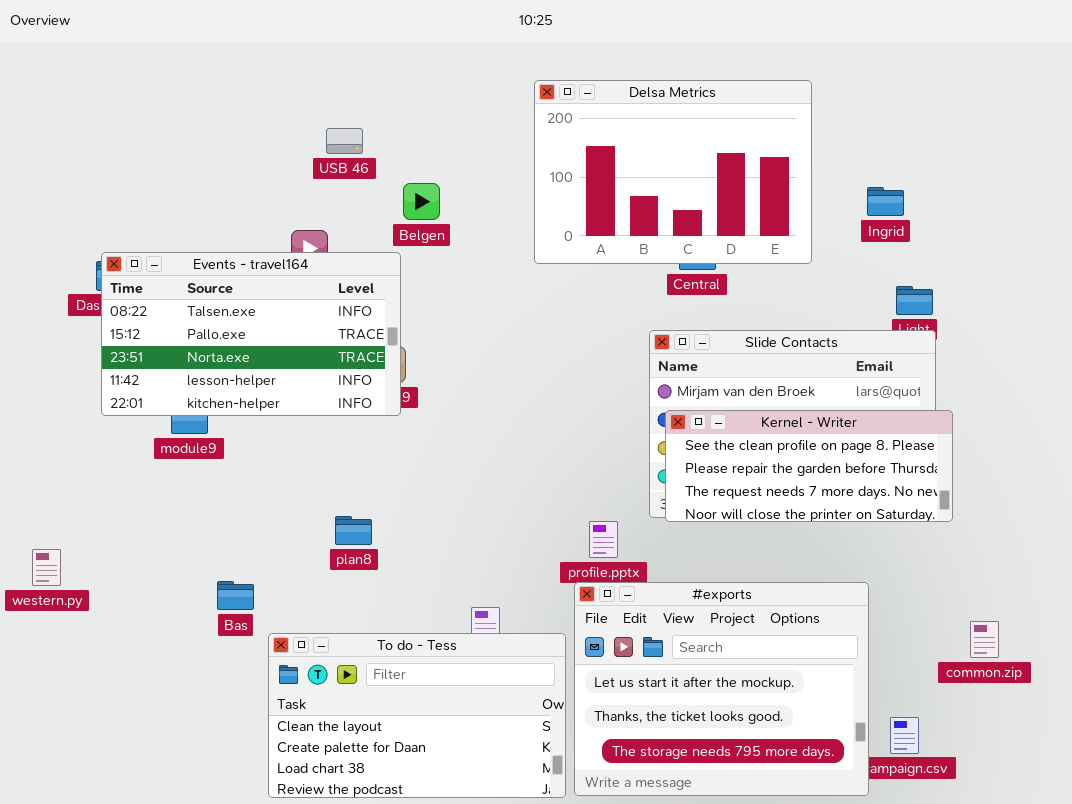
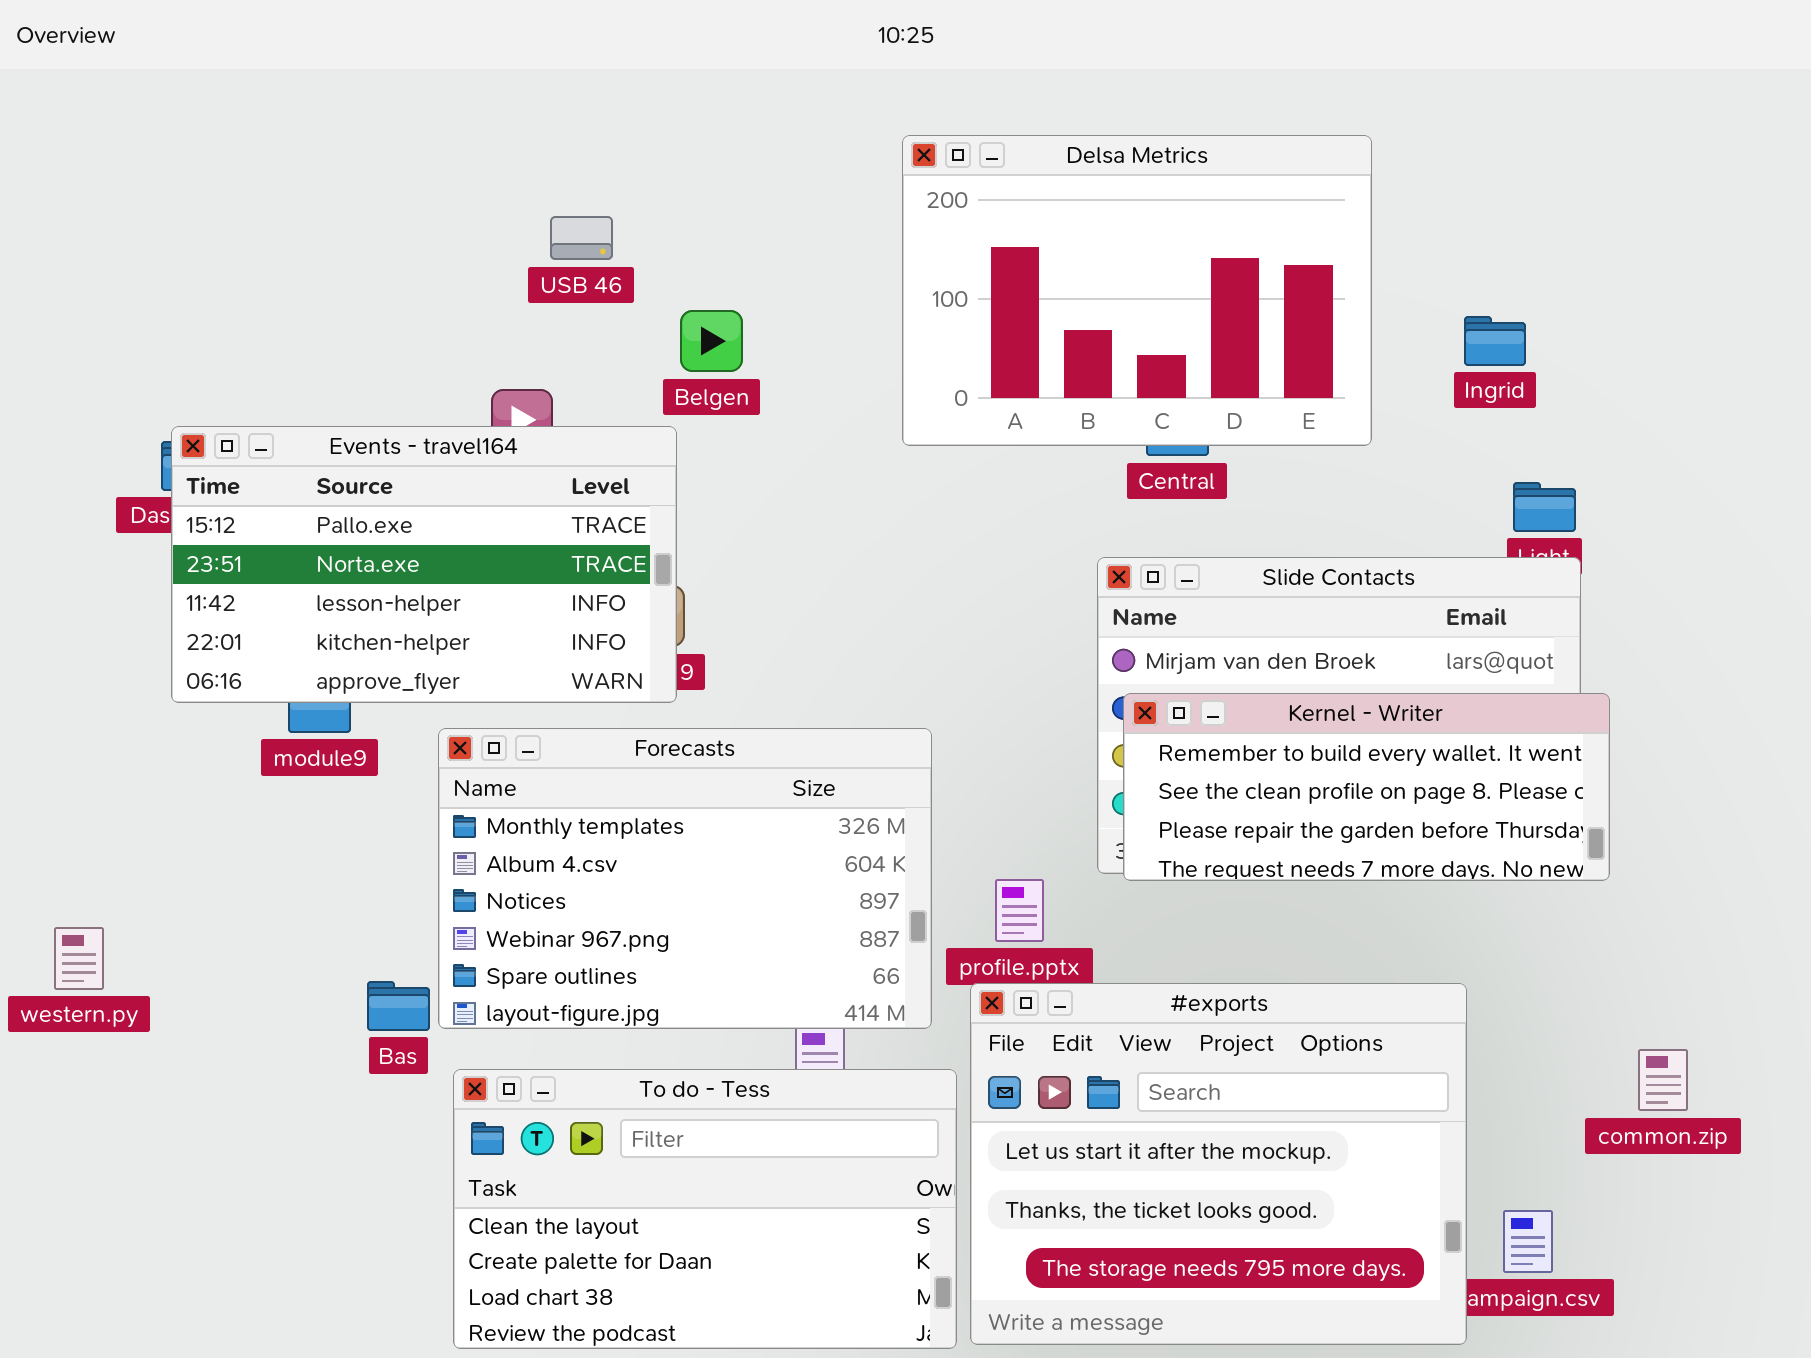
Events - travel164: [101,252,401,416] -> [171,426,677,703], scrolled down 1 row
Kernel - Writer: [665,410,953,522] -> [1123,693,1610,881], scrolled up 1 row
Forecasts: none -> [438,728,932,1029], opened

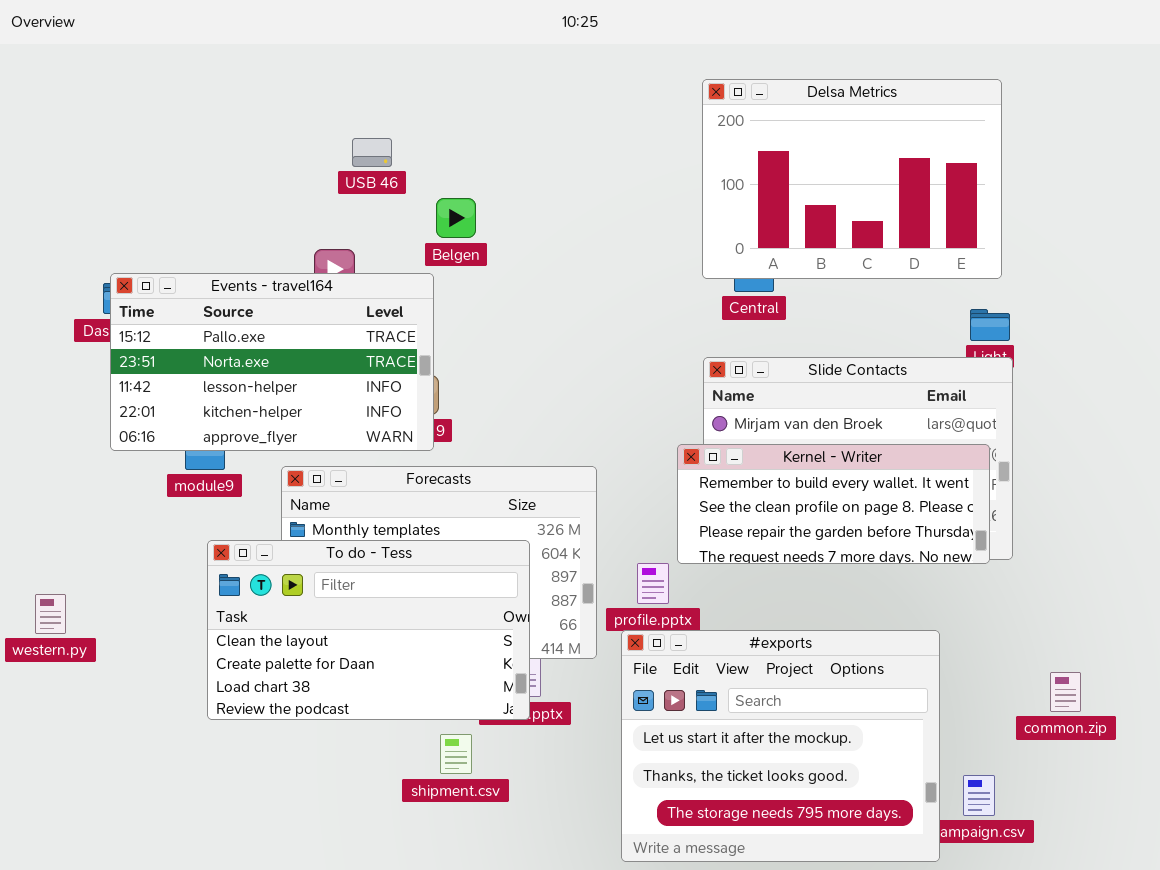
Delsa Metrics: [902,135,1372,446] -> [702,79,1002,279], moved
Kernel - Writer: [1123,693,1610,881] -> [677,444,990,564], moved
To do - Tess: [453,1069,957,1349] -> [207,540,530,720], moved

